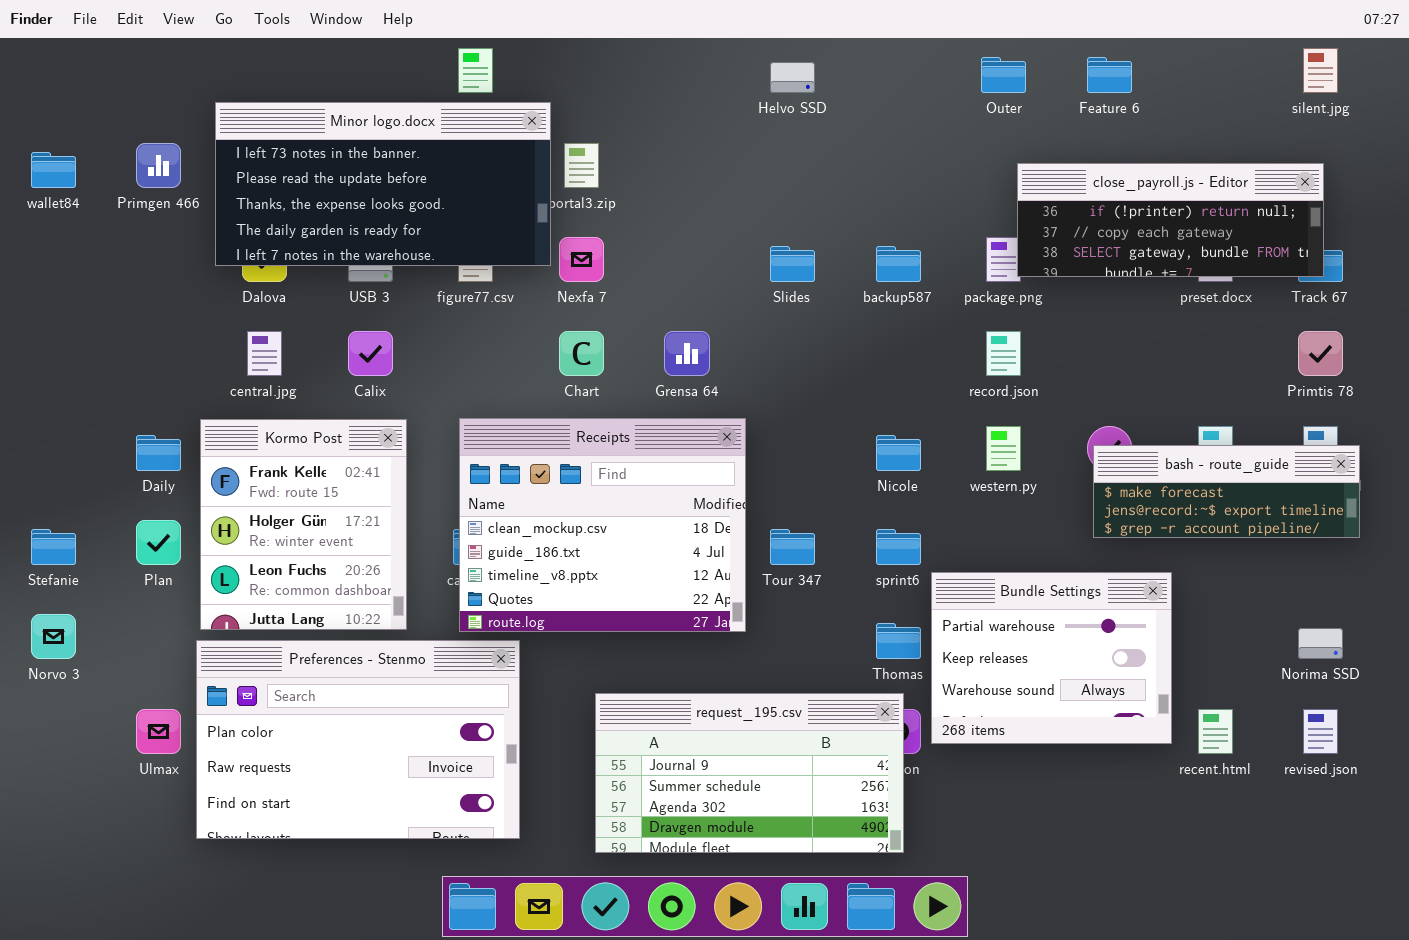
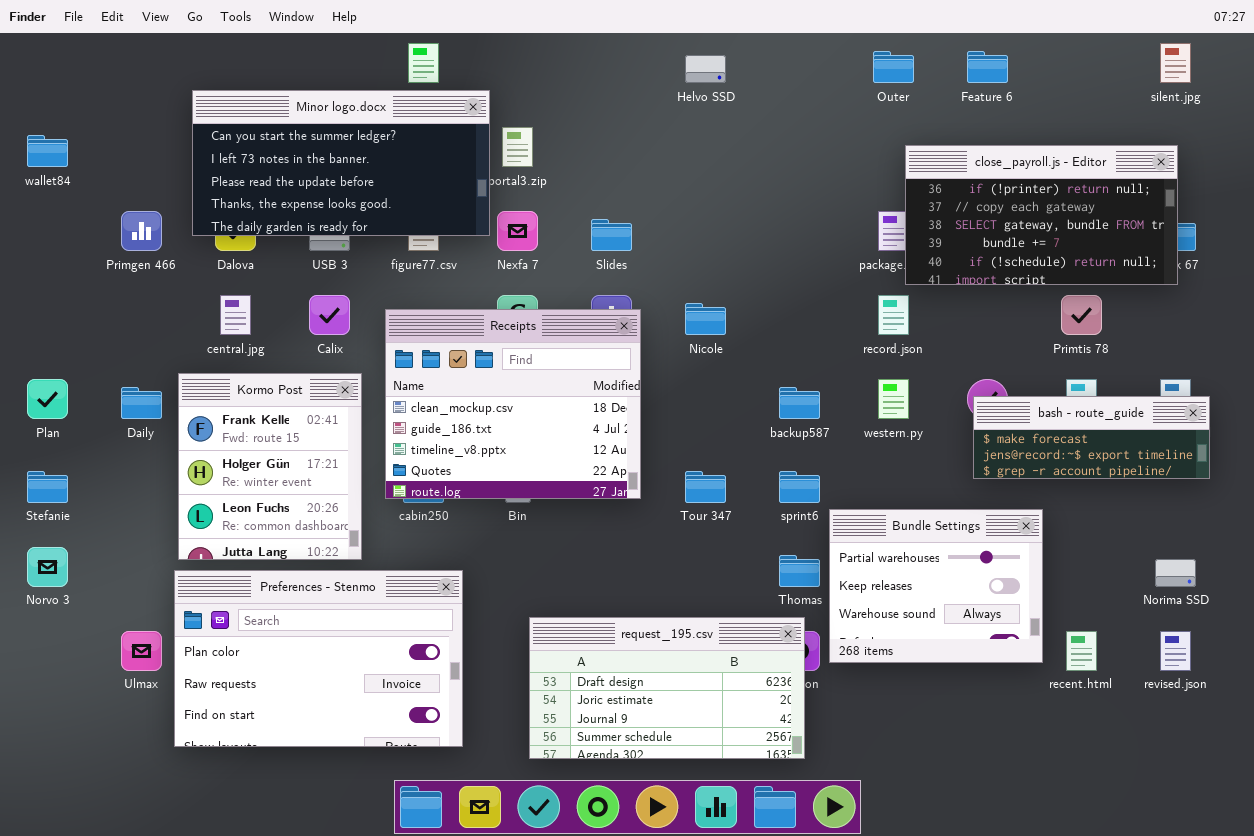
Minor logo.docx: [215,102,551,266] -> [192,90,490,236], scrolled up 1 row
Primgen 466: [136,143,181,188] -> [121,211,162,251], moved
close_payroll.js - Editor: [1017,163,1324,277] -> [905,145,1178,285], resized
Slides: [770,246,815,282] -> [591,219,632,251], moved
backup587: [876,246,921,282] -> [779,387,820,419], moved
Primtis 78: [1298,331,1343,376] -> [1061,295,1102,335], moved
Receipts: [459,418,746,632] -> [385,309,641,499], moved
Nicole: [876,435,921,471] -> [685,303,726,335], moved
Plan: [136,520,181,565] -> [27,379,68,419], moved
request_195.csv: [595,693,904,853] -> [529,617,805,759], scrolled up 2 rows

